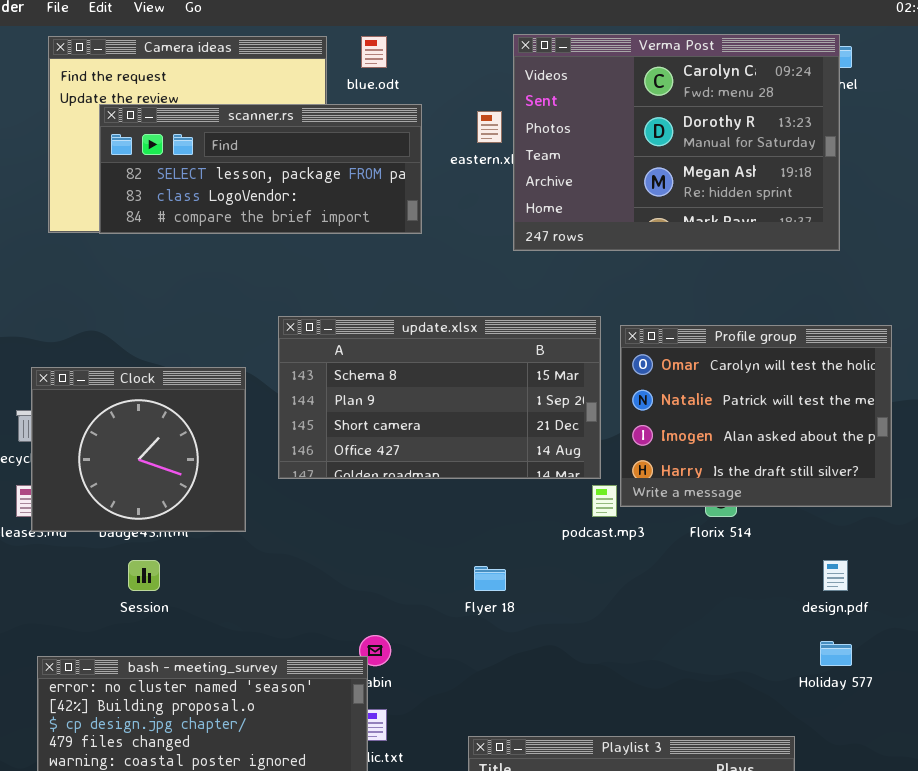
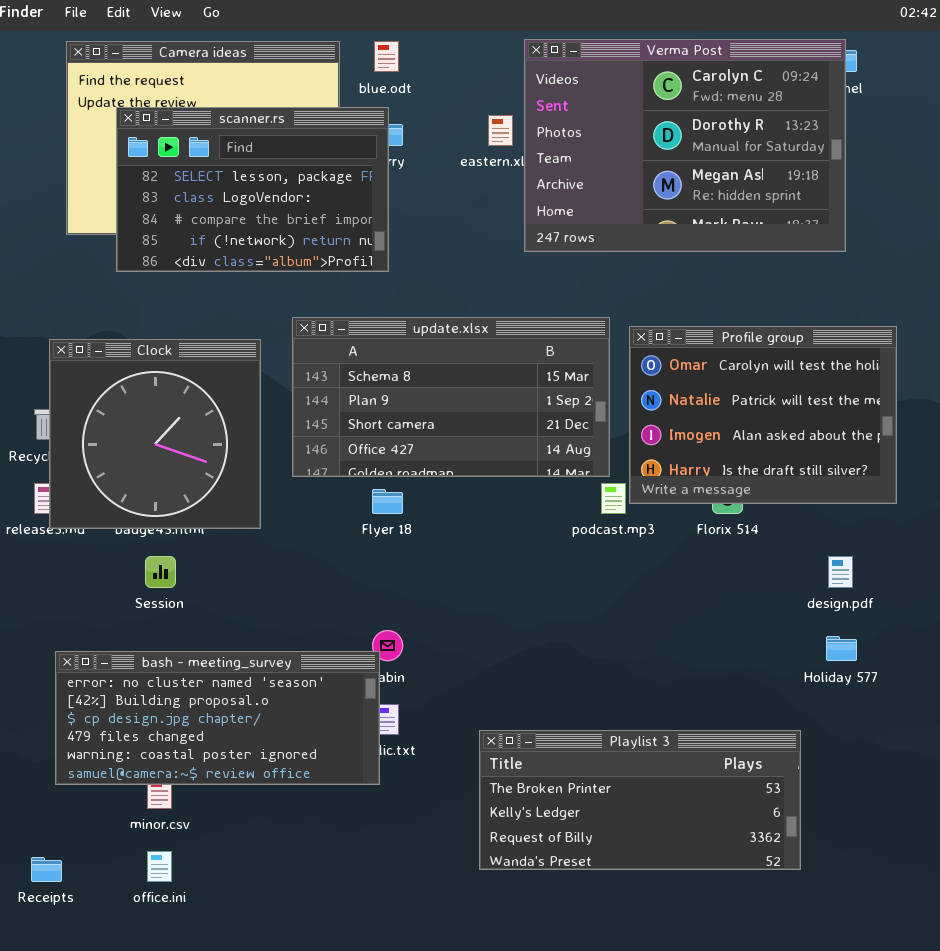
scanner.rs: [99,104,422,234] -> [116,107,389,272], resized
Clock: [31,367,246,532] -> [49,339,261,529], resized
Flyer 18: [474,566,506,591] -> [372,489,403,514], moved

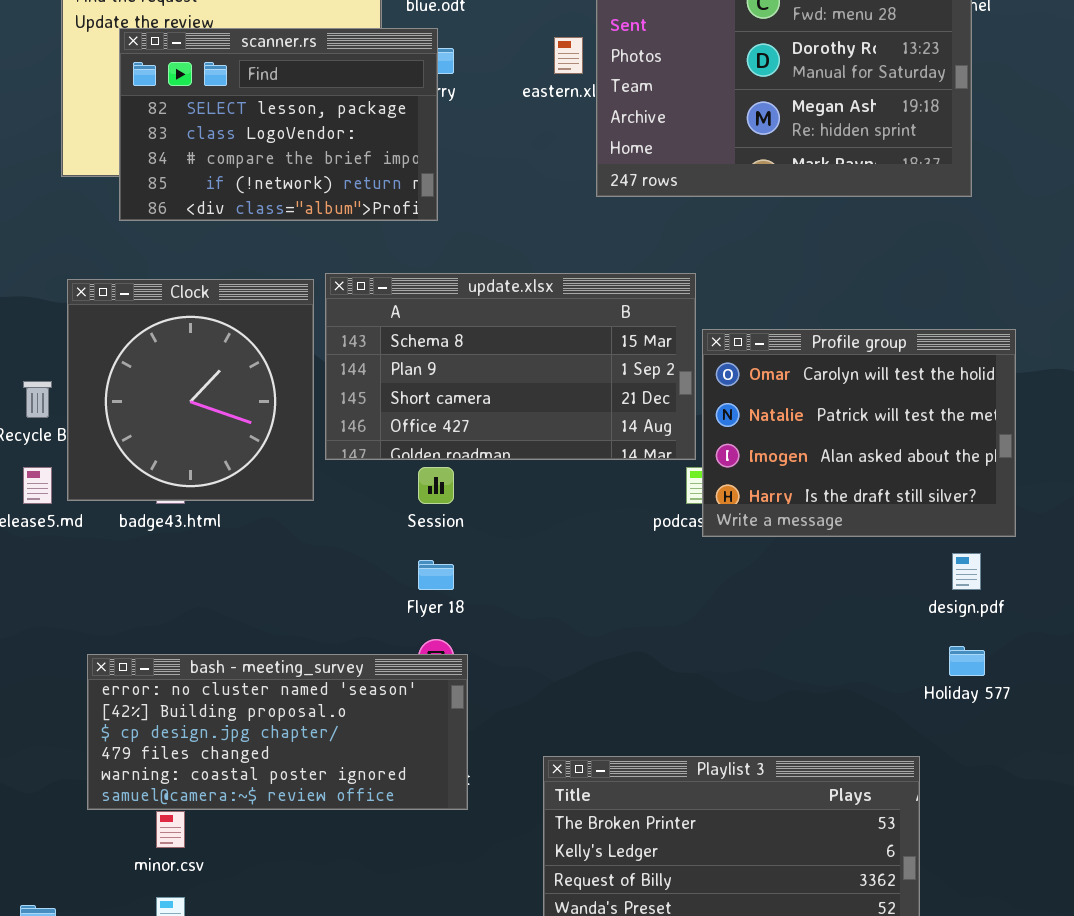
Profile group: [629,326,897,504] -> [702,329,1016,537], moved
Clock: [49,339,261,529] -> [67,279,314,501], moved
Flyer 18: [372,489,403,514] -> [418,560,454,590], moved
Session: [145,556,176,588] -> [418,467,454,504], moved
bash - meeting_survey: [55,651,380,785] -> [87,654,468,810], moved

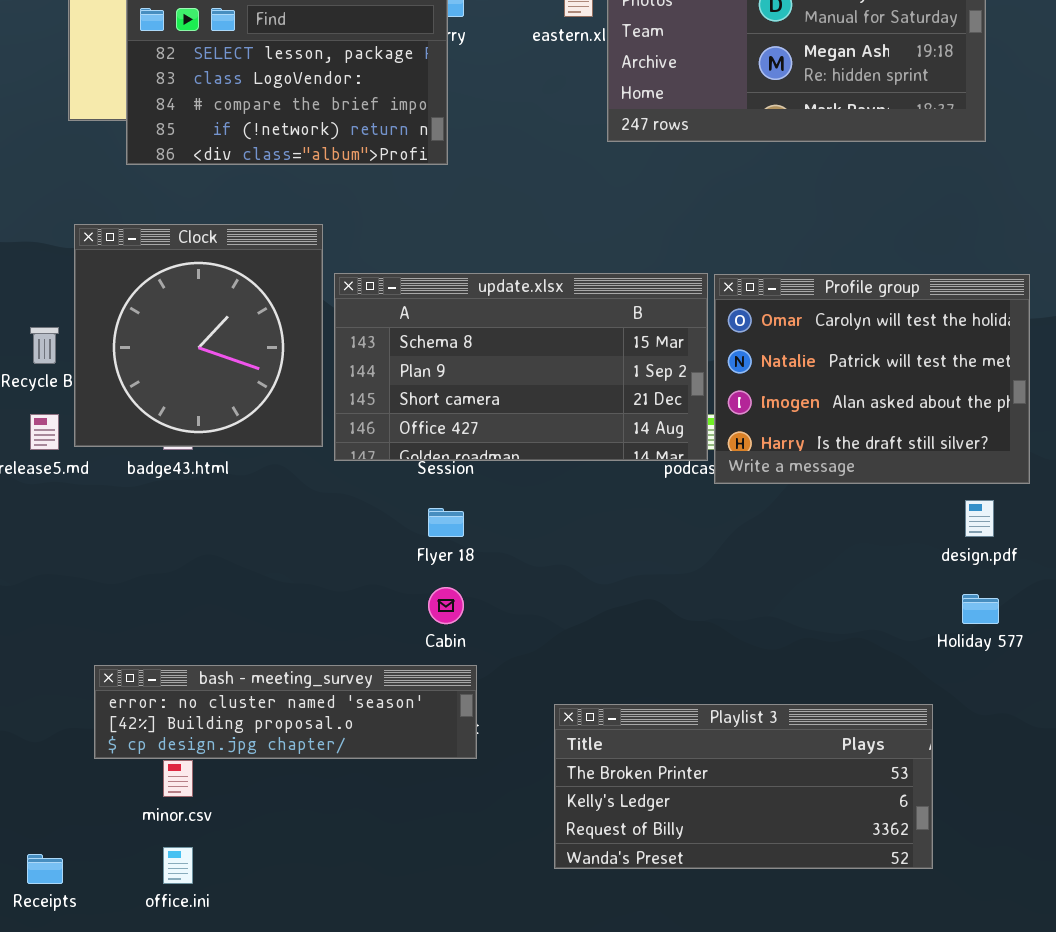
update.xlsx: [325,273,696,460] -> [334,273,708,461], moved
bash - meeting_survey: [87,654,468,810] -> [94,665,477,759], resized

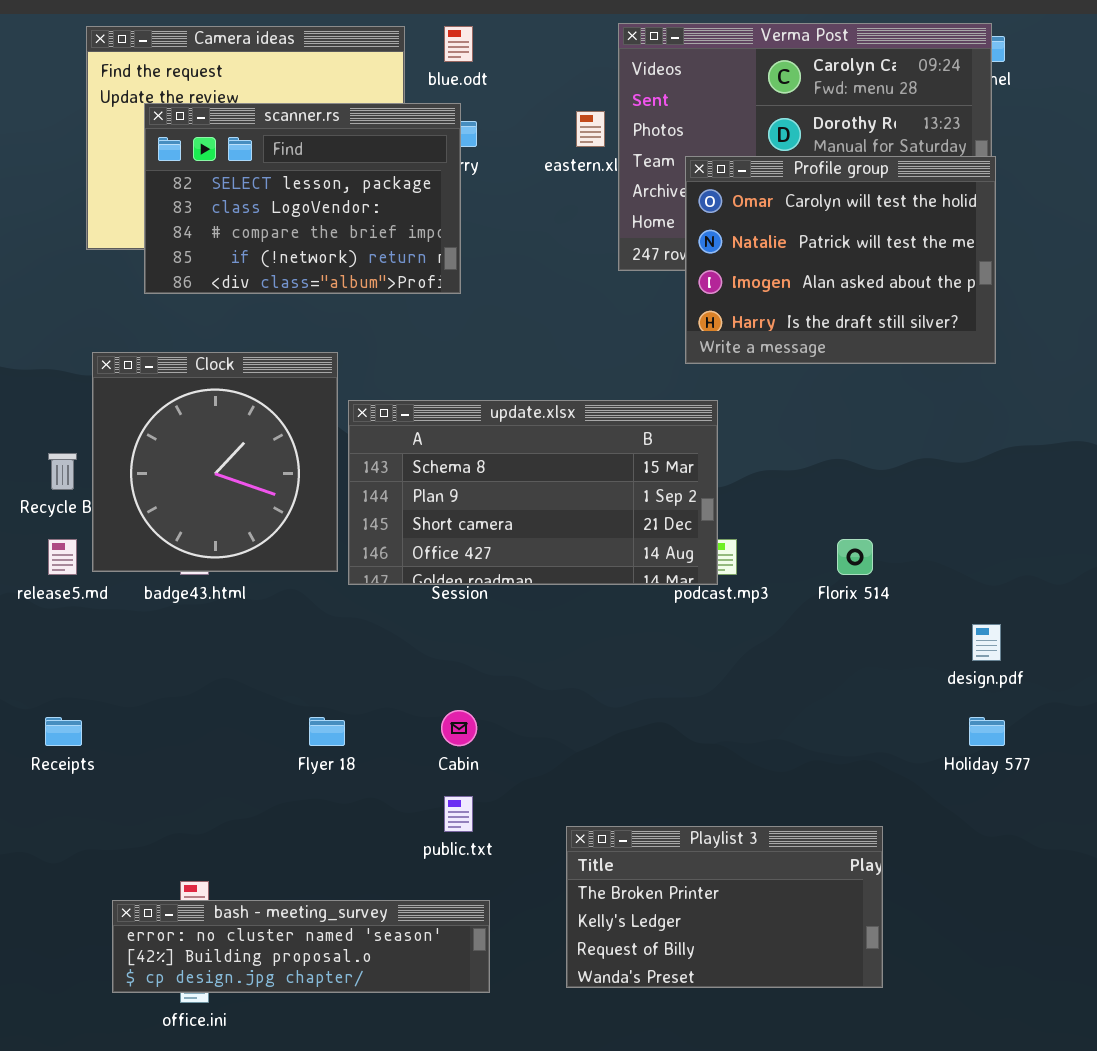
Profile group: [714,274,1030,484] -> [685,156,996,364], moved
Flyer 18: [428,508,464,537] -> [309,717,345,746], moved
bash - meeting_survey: [94,665,477,759] -> [112,900,490,993], moved
Playlist 3: [554,704,933,869] -> [566,826,883,988], resized
Receipts: [27,854,63,884] -> [45,717,82,746], moved

